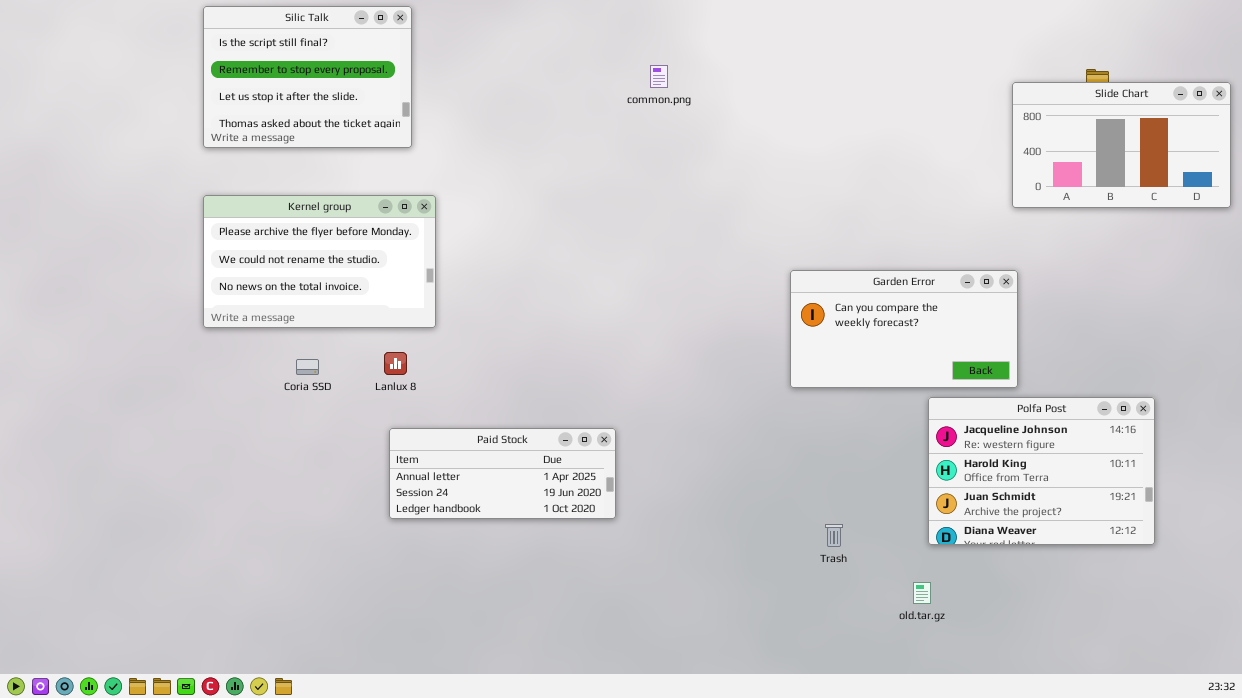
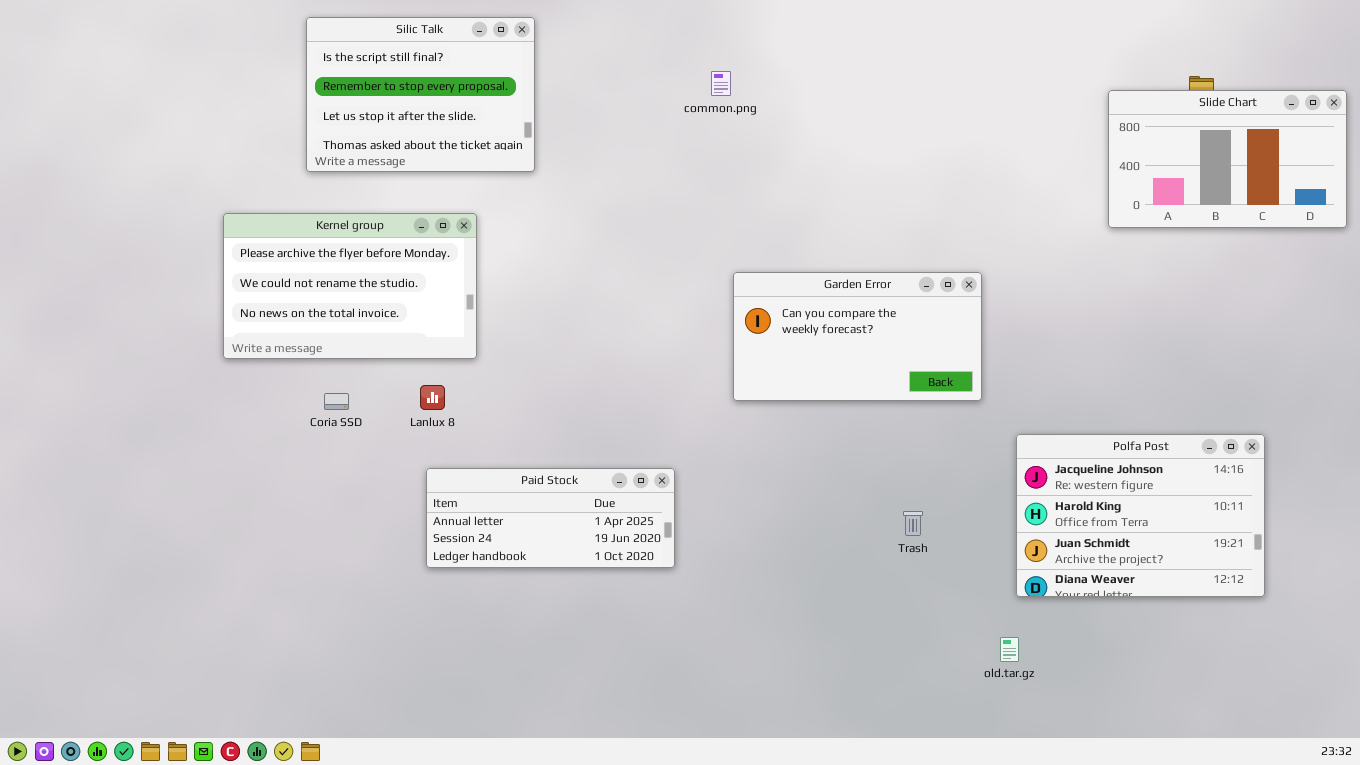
Silic Talk: [203,6,412,148] -> [306,17,535,172], moved
Garden Error: [790,270,1018,388] -> [733,272,982,401], moved
Trash: [825,524,843,547] -> [903,511,923,536], moved

